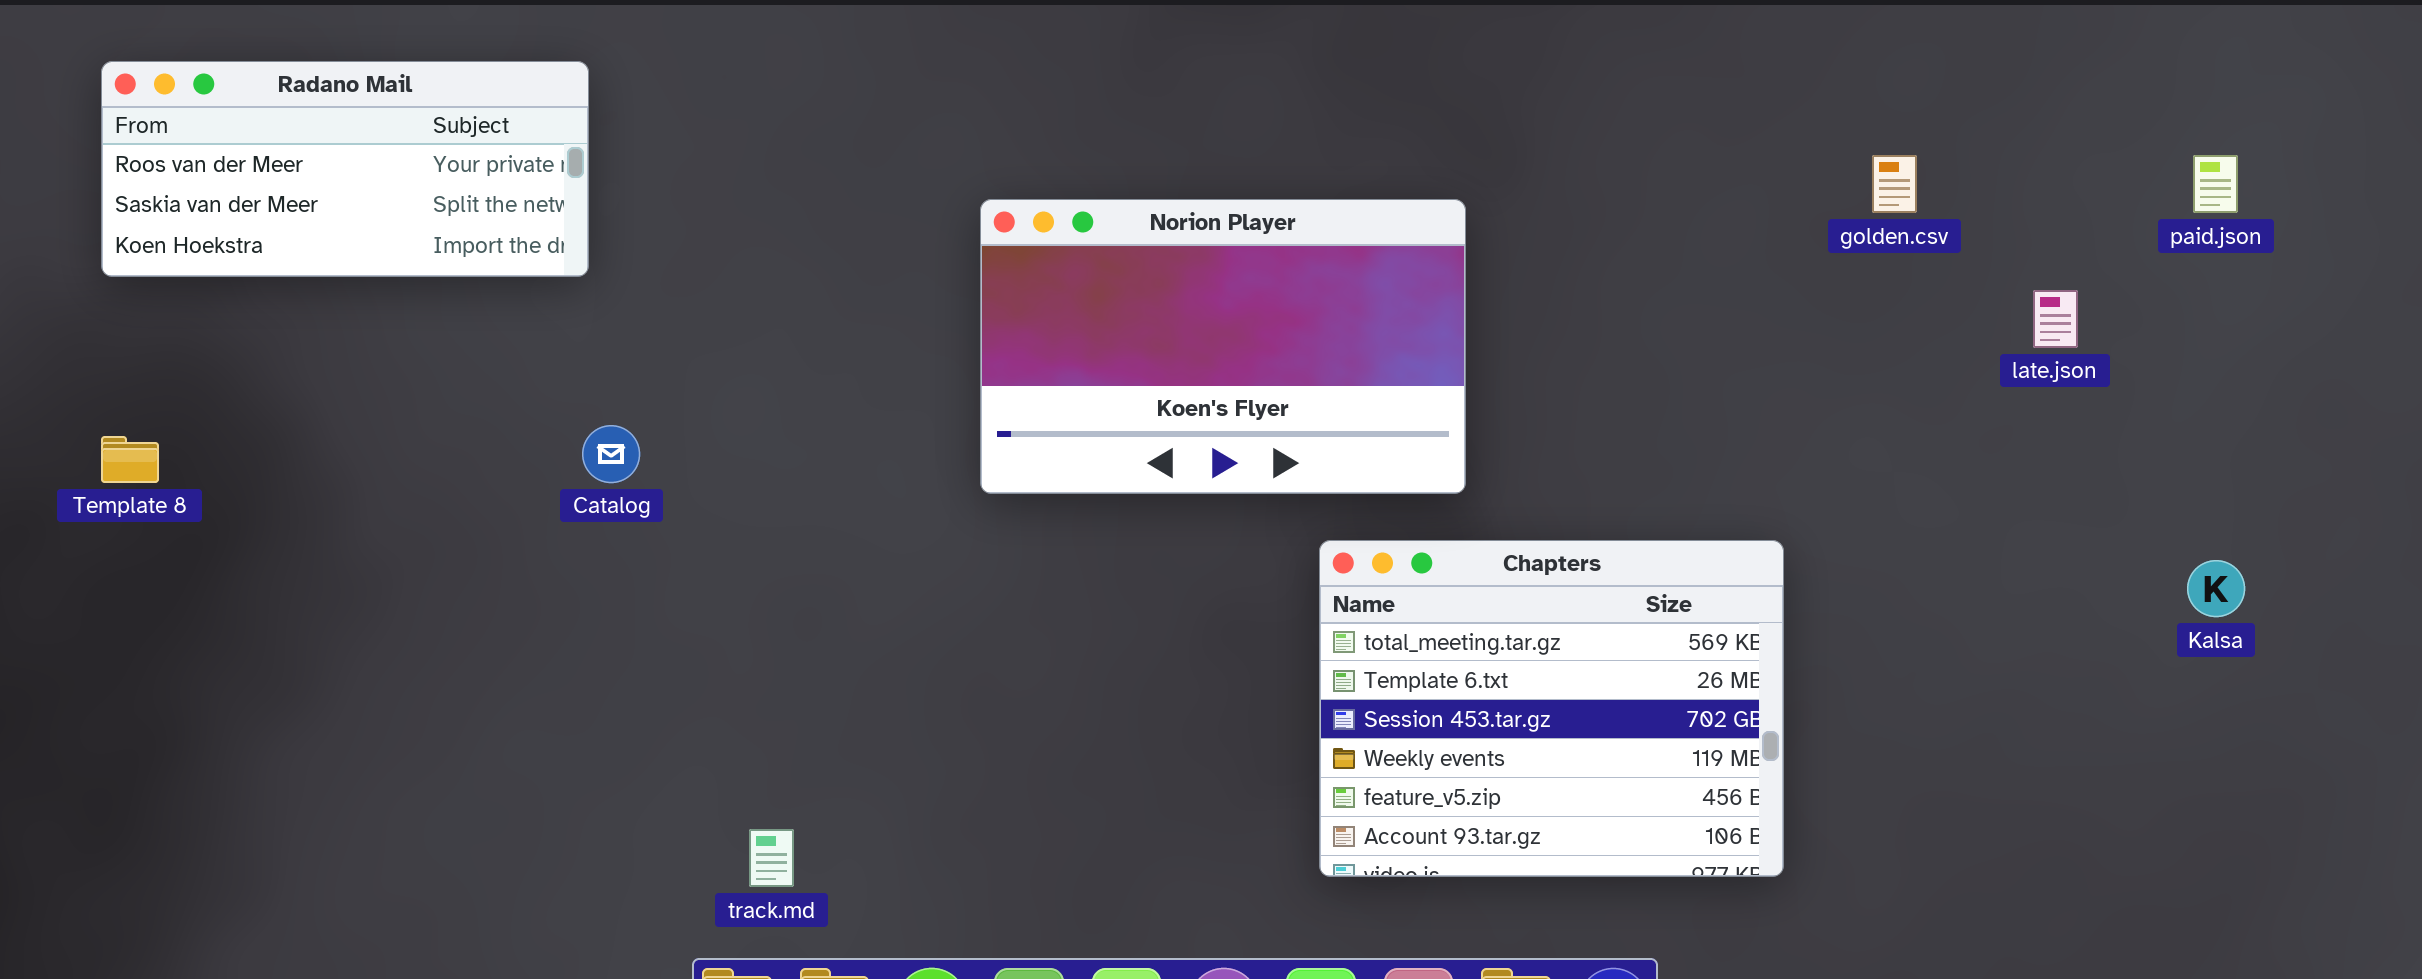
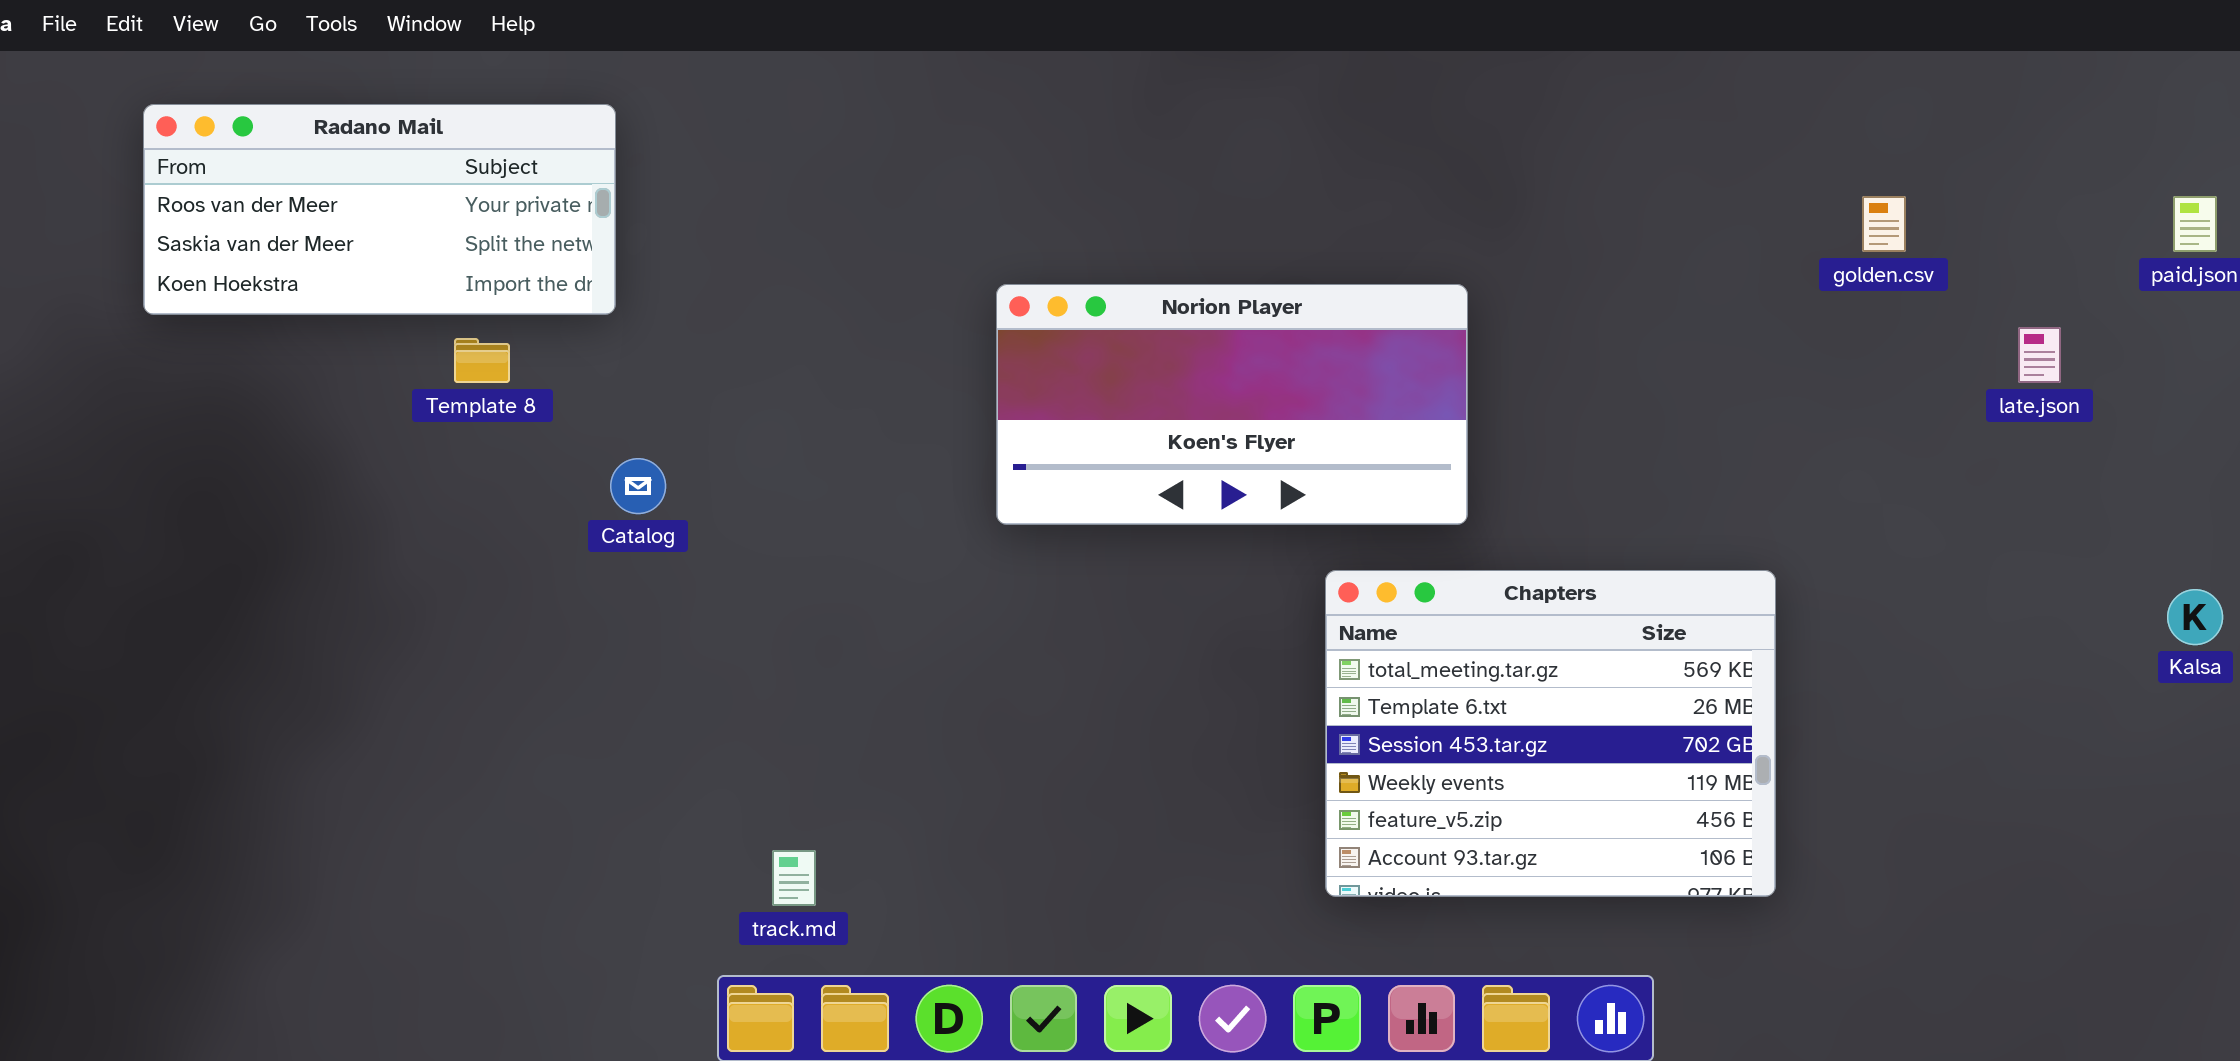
Norion Player: [980,199,1466,494] -> [996,284,1468,525], resized
Template 8: [101,436,159,483] -> [454,338,510,383], moved

